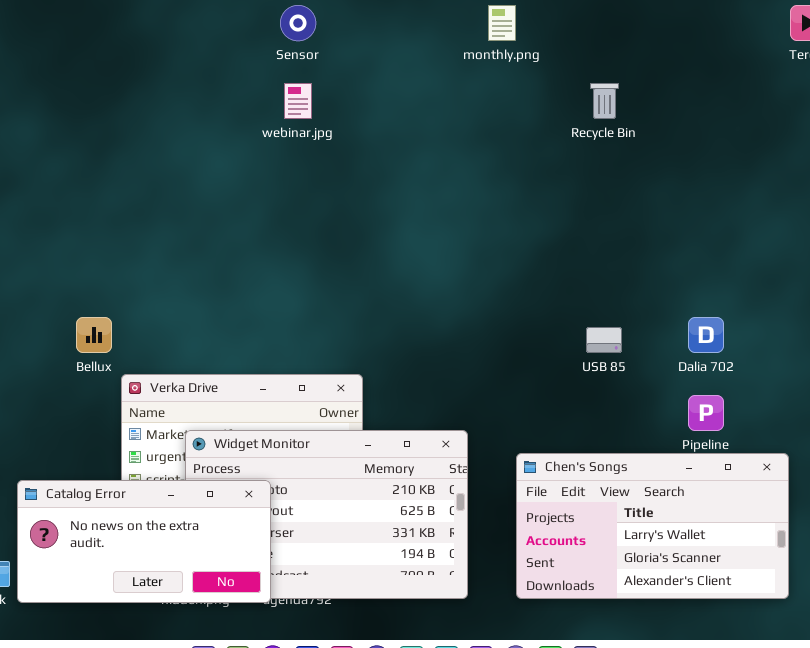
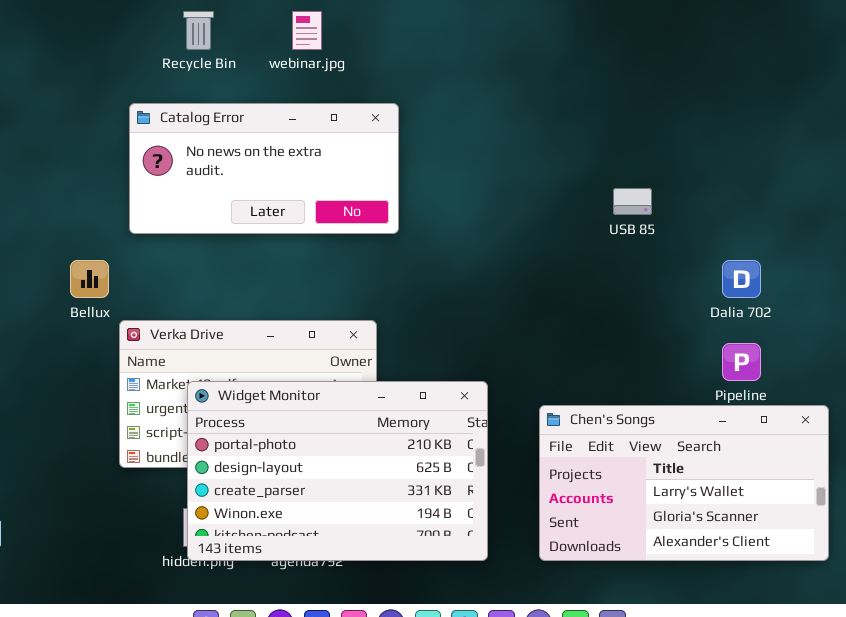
Recycle Bin: [590,83,619,119] -> [183,11,214,50], moved
USB 85: [586,327,622,353] -> [613,188,652,215], moved
Catalog Error: [17,480,271,603] -> [129,103,399,234], moved

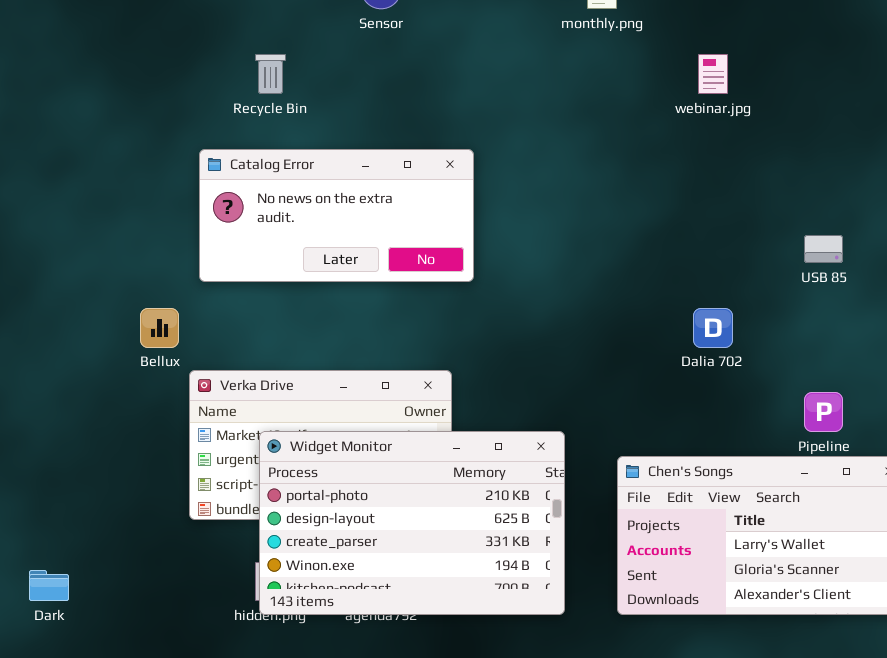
webinar.jpg: [292,11,322,50] -> [698,54,728,94], moved
USB 85: [613,188,652,215] -> [804,235,843,263], moved
Dalia 702: [722,260,761,298] -> [693,308,733,348], moved

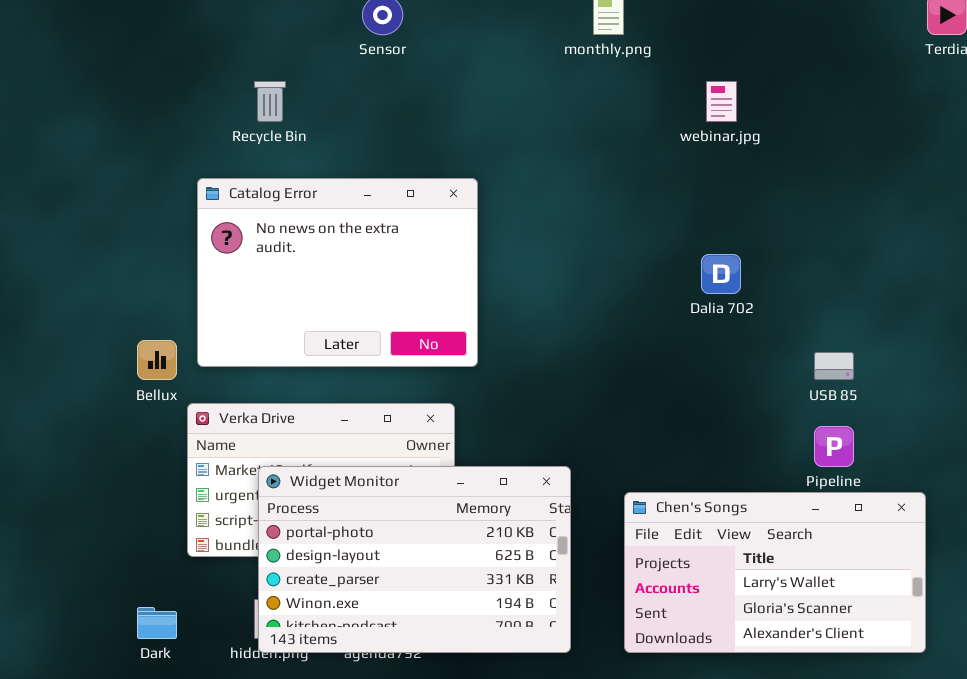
Catalog Error: [199,149,474,282] -> [197,178,478,367], resized
USB 85: [804,235,843,263] -> [814,352,854,380], moved
Dalia 702: [693,308,733,348] -> [701,254,741,294], moved
Dark: [29,570,69,601] -> [137,607,177,639], moved

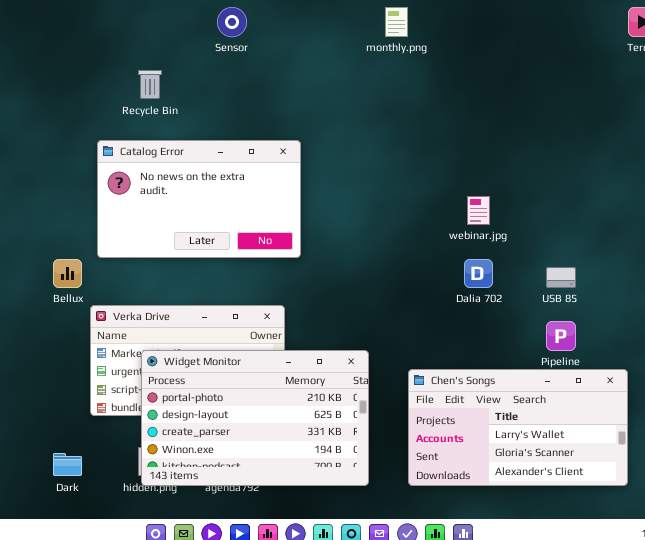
webinar.jpg: [706,81,737,122] -> [467,196,490,225], moved
Catalog Error: [197,178,478,367] -> [97,140,301,258], resized
Dalia 702: [701,254,741,294] -> [464,259,493,288], moved

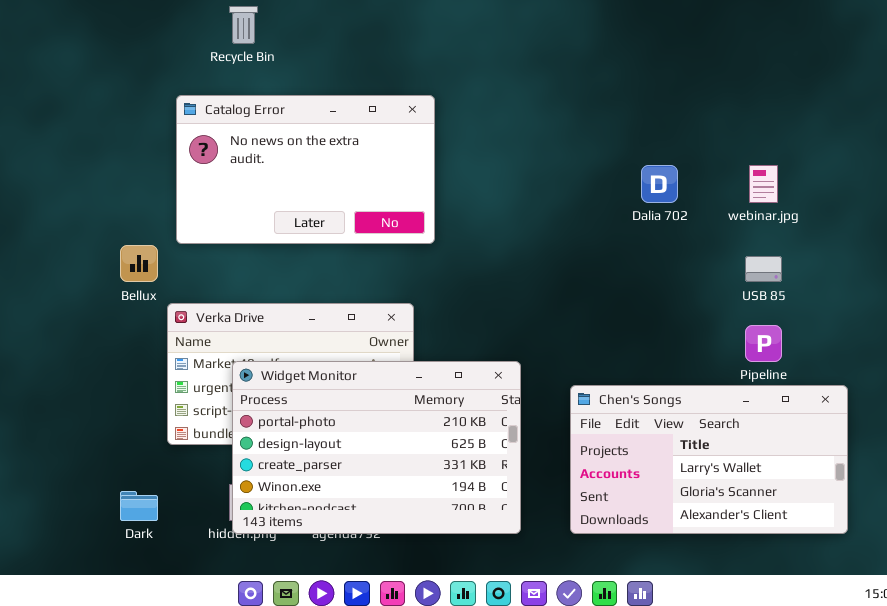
webinar.jpg: [467,196,490,225] -> [749,165,778,203], moved
Dalia 702: [464,259,493,288] -> [641,165,678,203], moved

